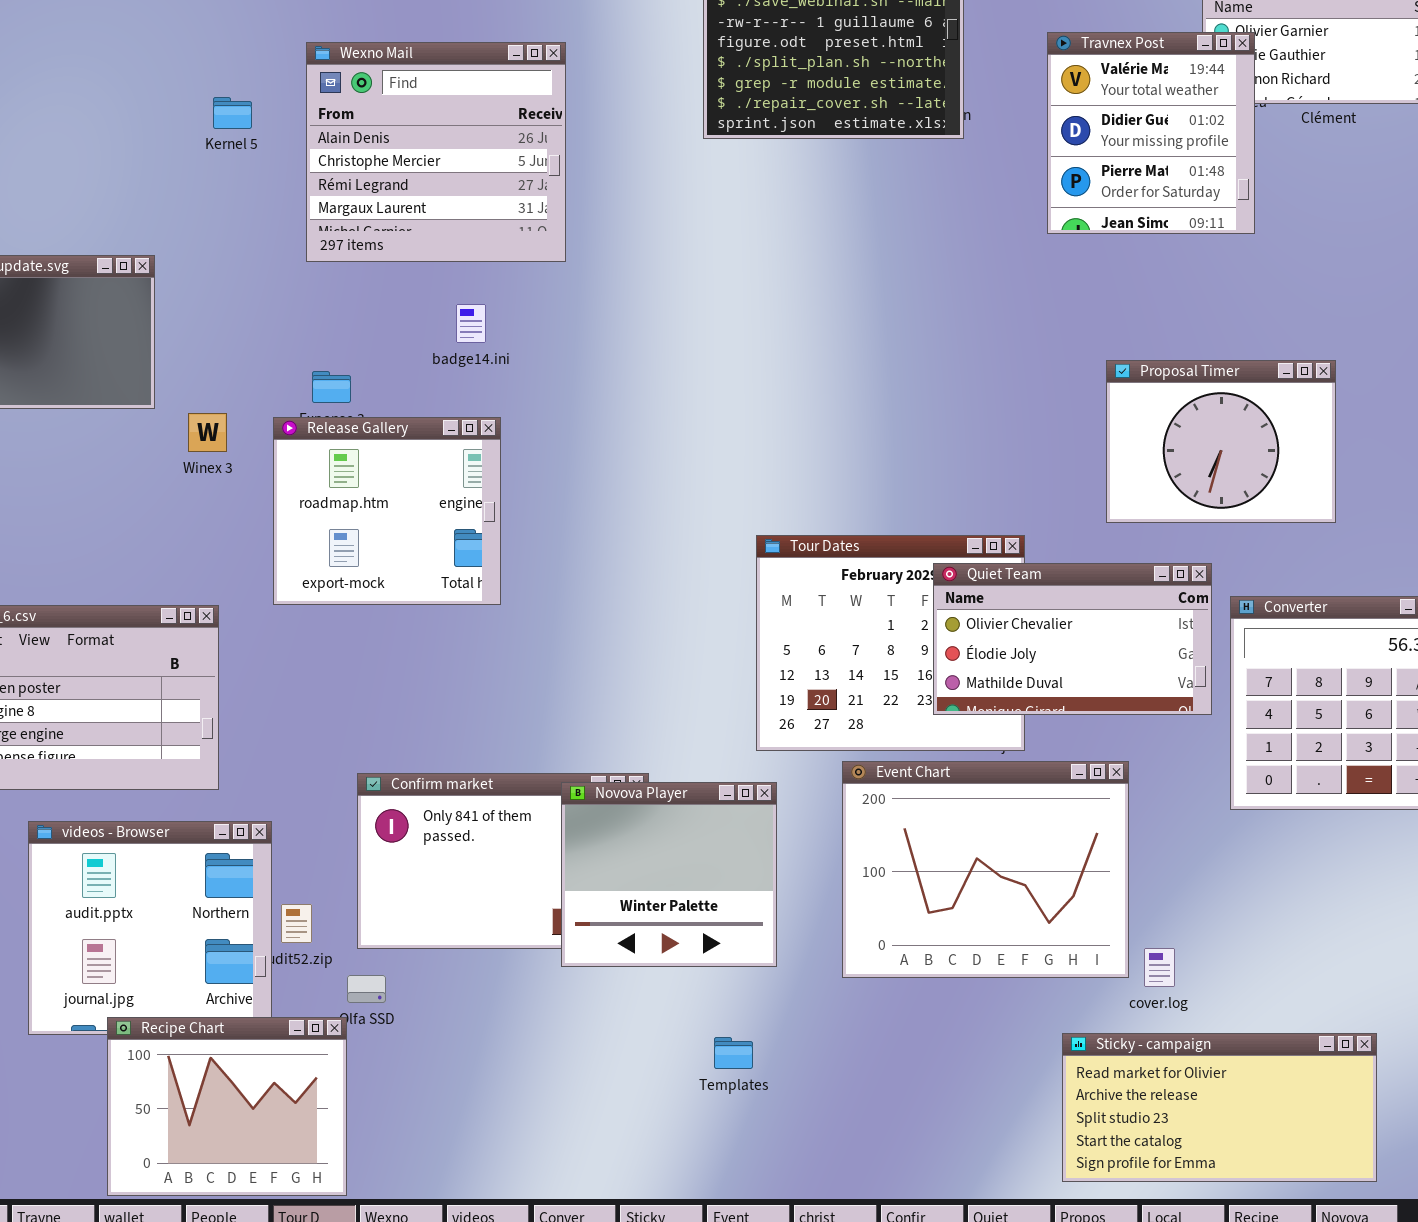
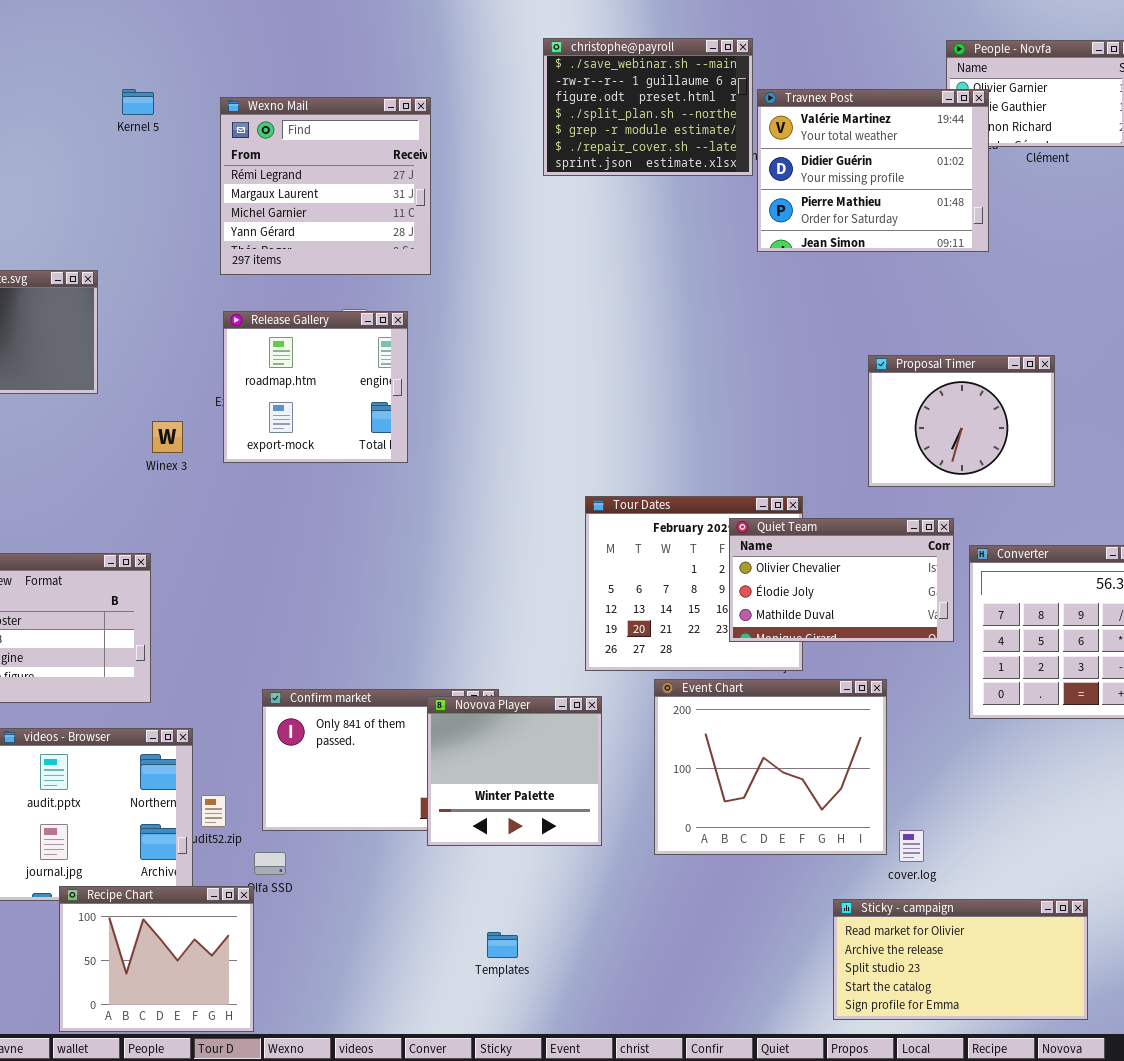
Travnex Post: [1047,32,1255,234] -> [757,89,989,252], resized
Wexno Mail: [306,42,566,262] -> [220,97,431,275], scrolled down 2 rows
Kernel 5: [213,97,252,129] -> [122,89,154,115], moved
Winex 3: [188,413,227,452] -> [152,421,183,453], moved
Release Gallery: [273,417,501,605] -> [223,311,408,463], moved
Templates: [714,1037,753,1069] -> [487,932,518,958], moved

